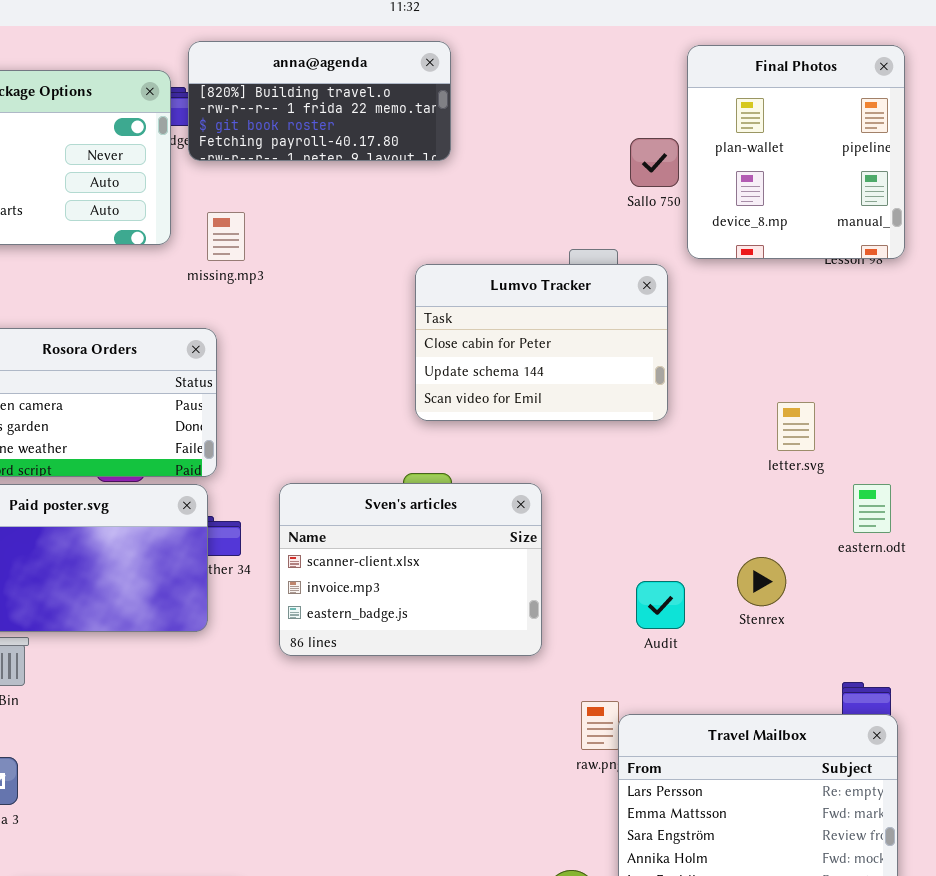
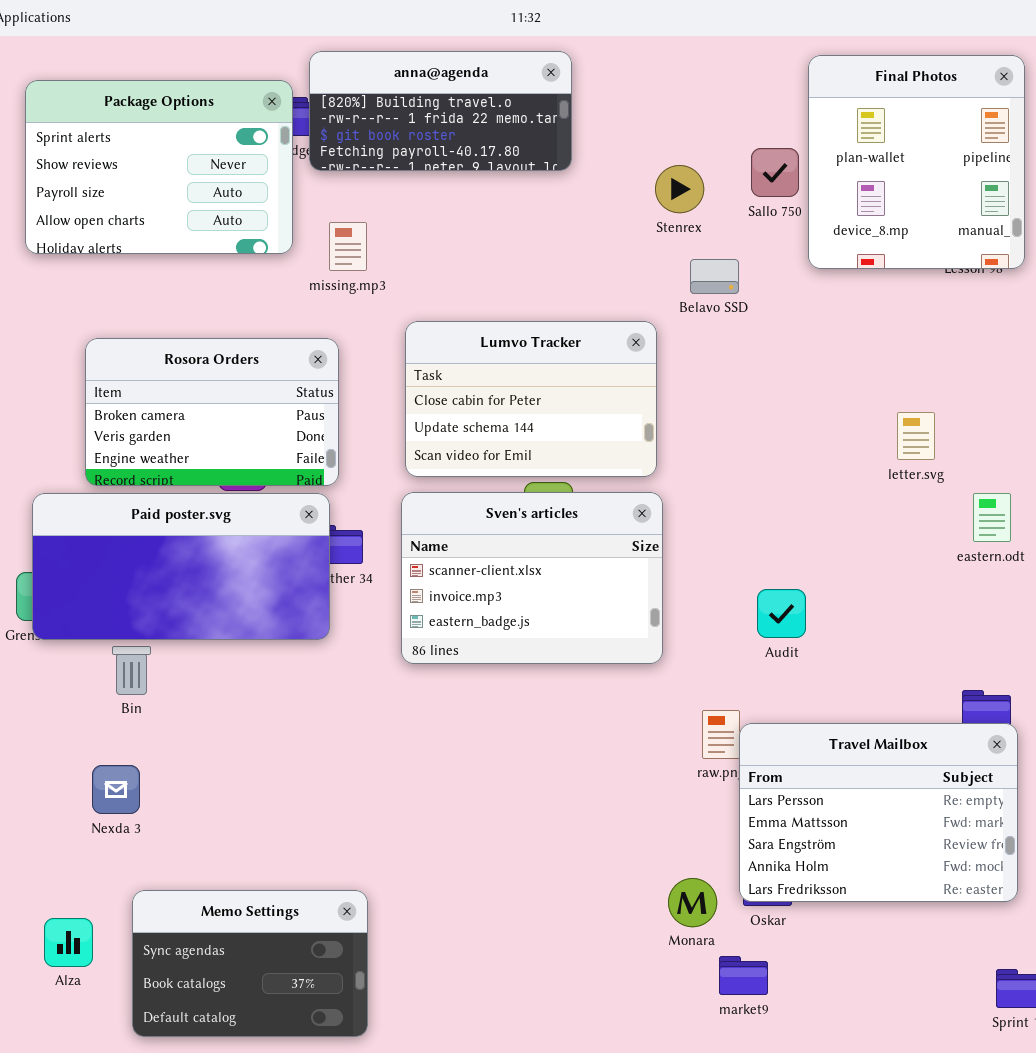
Lumvo Tracker: [415,264,668,421] -> [405,321,657,477], moved
Stenrex: [737,557,786,606] -> [655,165,704,213], moved

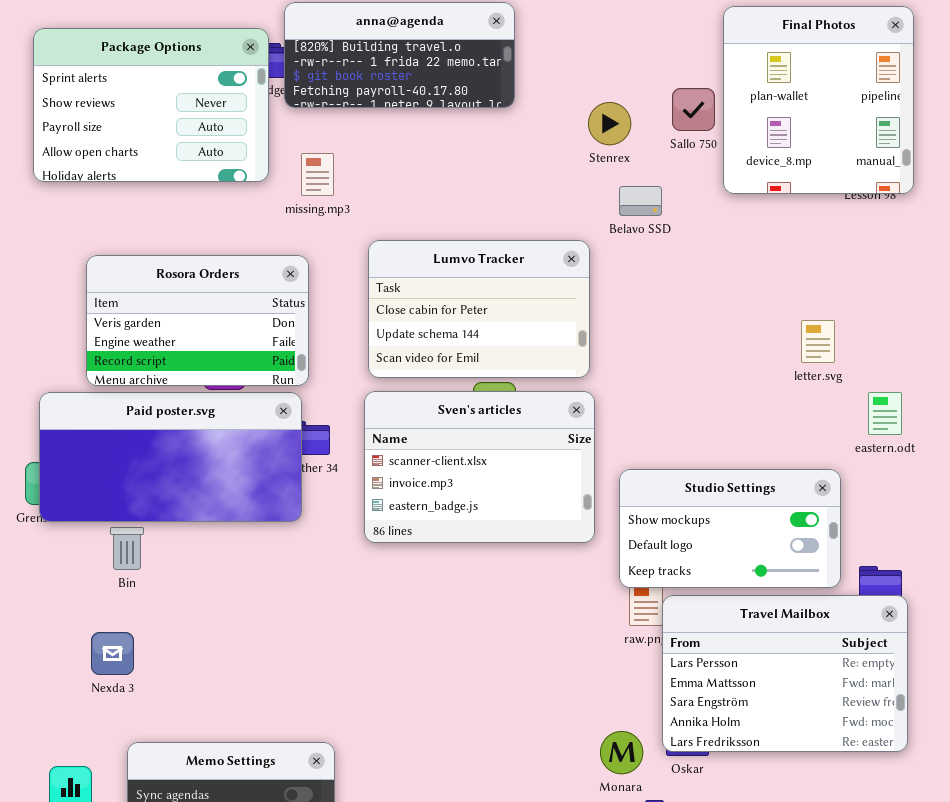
Rosora Orders: [85,338,339,486] -> [86,255,309,386], scrolled down 1 row
Studio Settings: none -> [619,469,841,588], opened

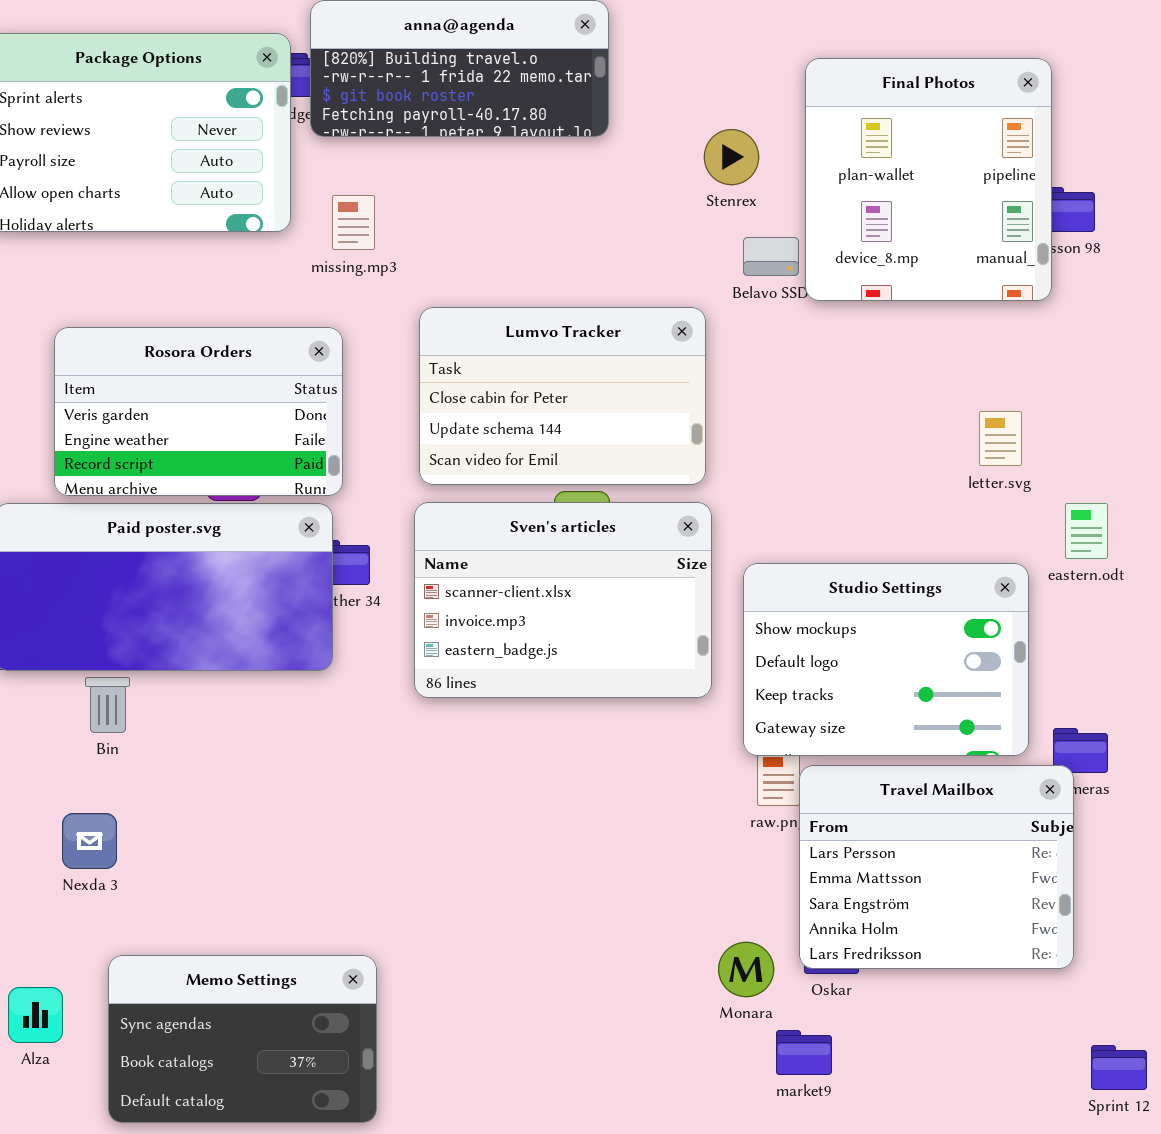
Final Photos: [723,6,914,194] -> [805,58,1052,301], moved
Studio Settings: [619,469,841,588] -> [743,563,1029,756], resized
Travel Mailbox: [662,595,908,752] -> [799,765,1074,969], resized

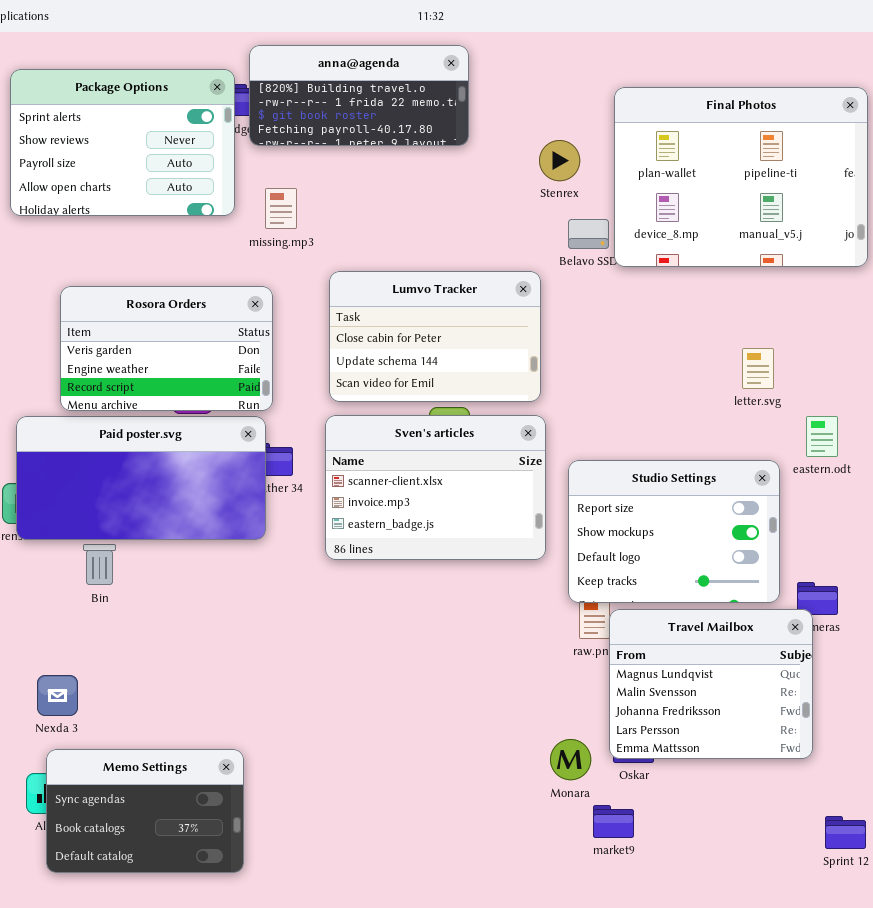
Final Photos: [805,58,1052,301] -> [614,87,868,267], resized
Studio Settings: [743,563,1029,756] -> [568,460,780,603], scrolled up 1 row
Travel Mailbox: [799,765,1074,969] -> [609,609,813,759], scrolled up 3 rows
Nexda 3: [62,813,117,869] -> [37,675,78,716], moved
Memo Settings: [108,955,377,1123] -> [46,749,244,873], moved

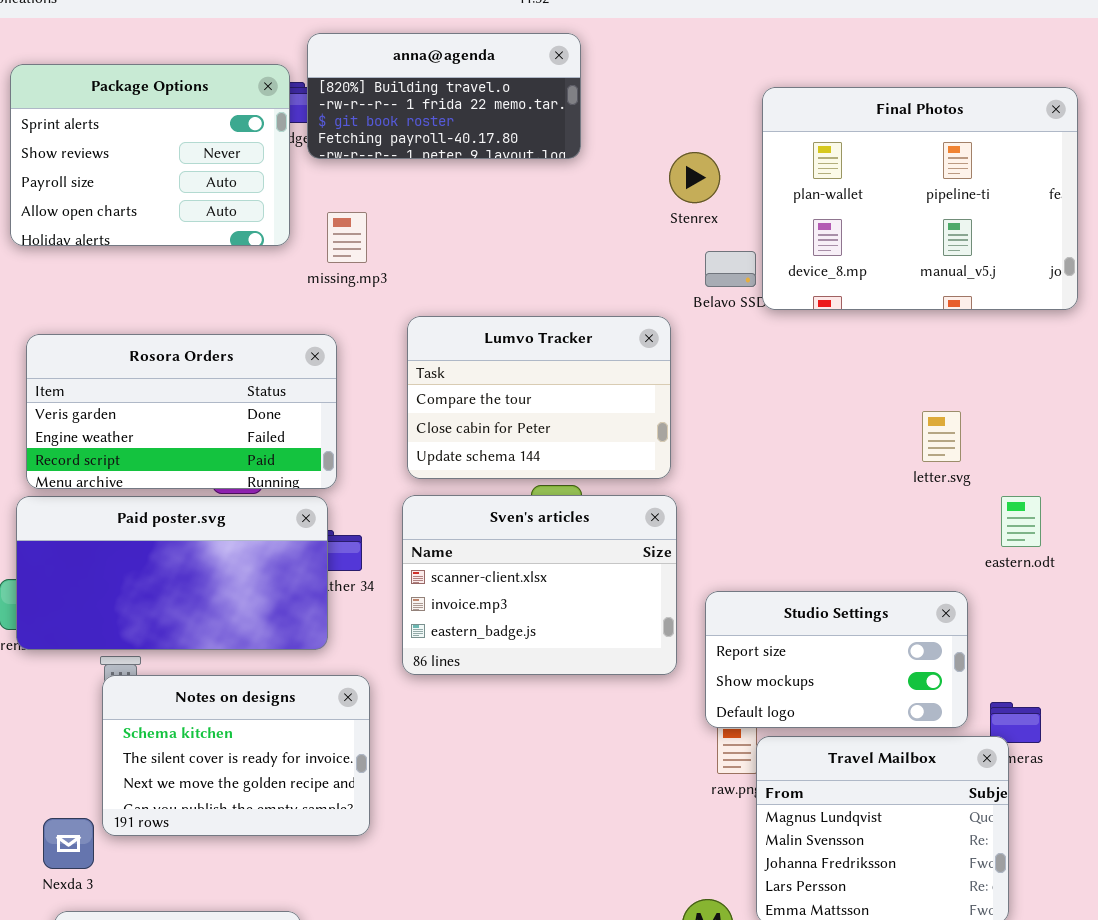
Lumvo Tracker: [329,271,541,402] -> [407,316,671,479], scrolled up 1 row
Rosora Orders: [60,286,273,411] -> [26,334,337,489], resized
Studio Settings: [568,460,780,603] -> [705,591,968,728], resized
Notes on designs: none -> [102,675,370,836], opened

